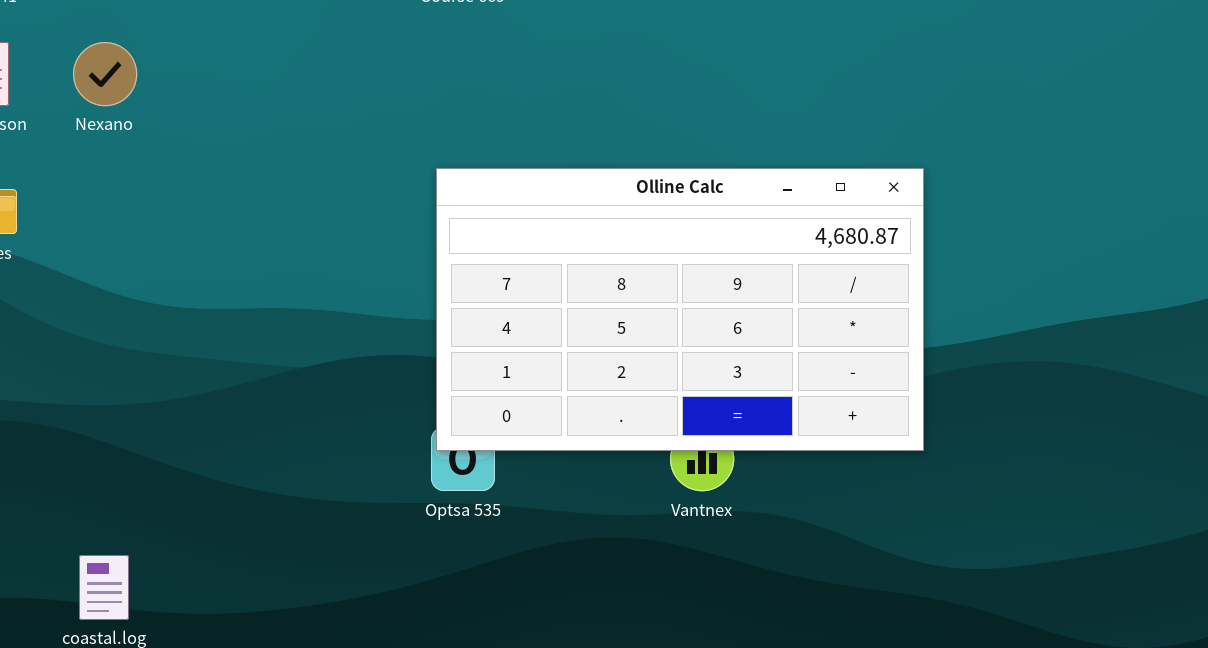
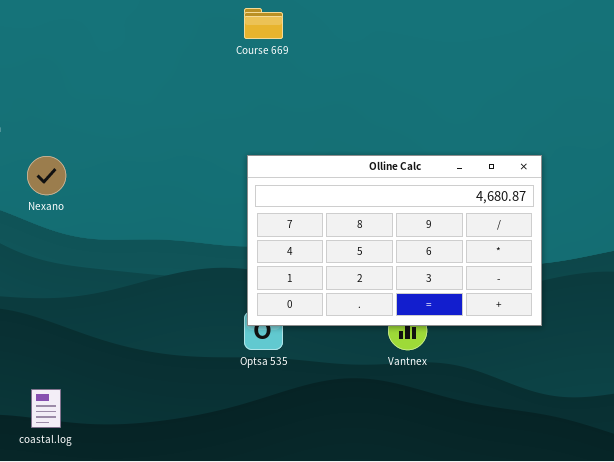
Nexano: [73,42,137,106] -> [27,156,66,195], moved

